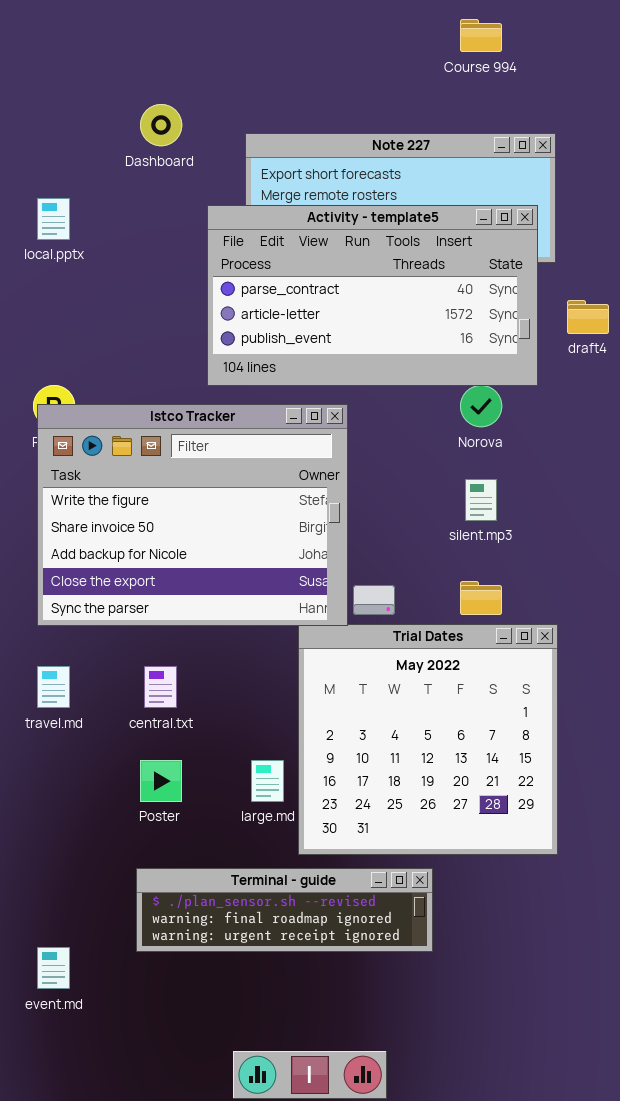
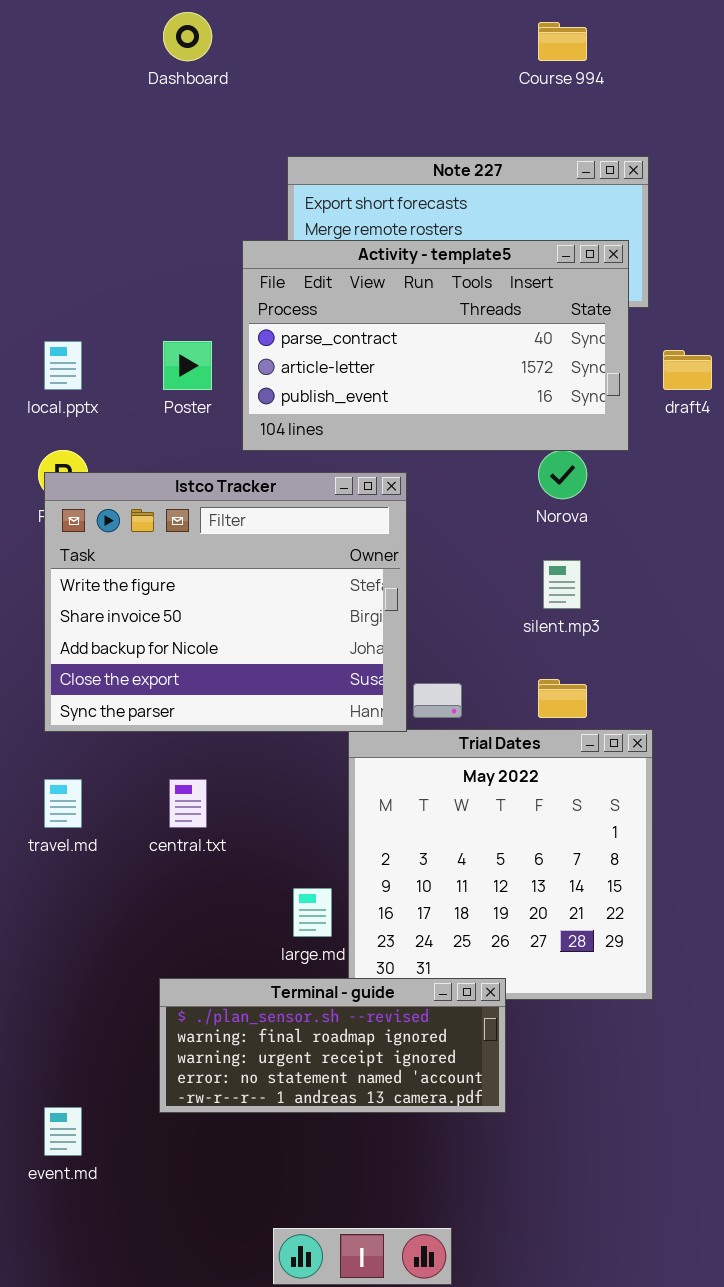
Dashboard: [140,104,182,146] -> [163,12,212,61], moved
local.pptx: [37,198,70,240] -> [44,341,82,390], moved
Poster: [140,760,182,802] -> [163,341,212,390], moved
Terminal - guide: [136,868,433,952] -> [159,978,506,1113], resized

